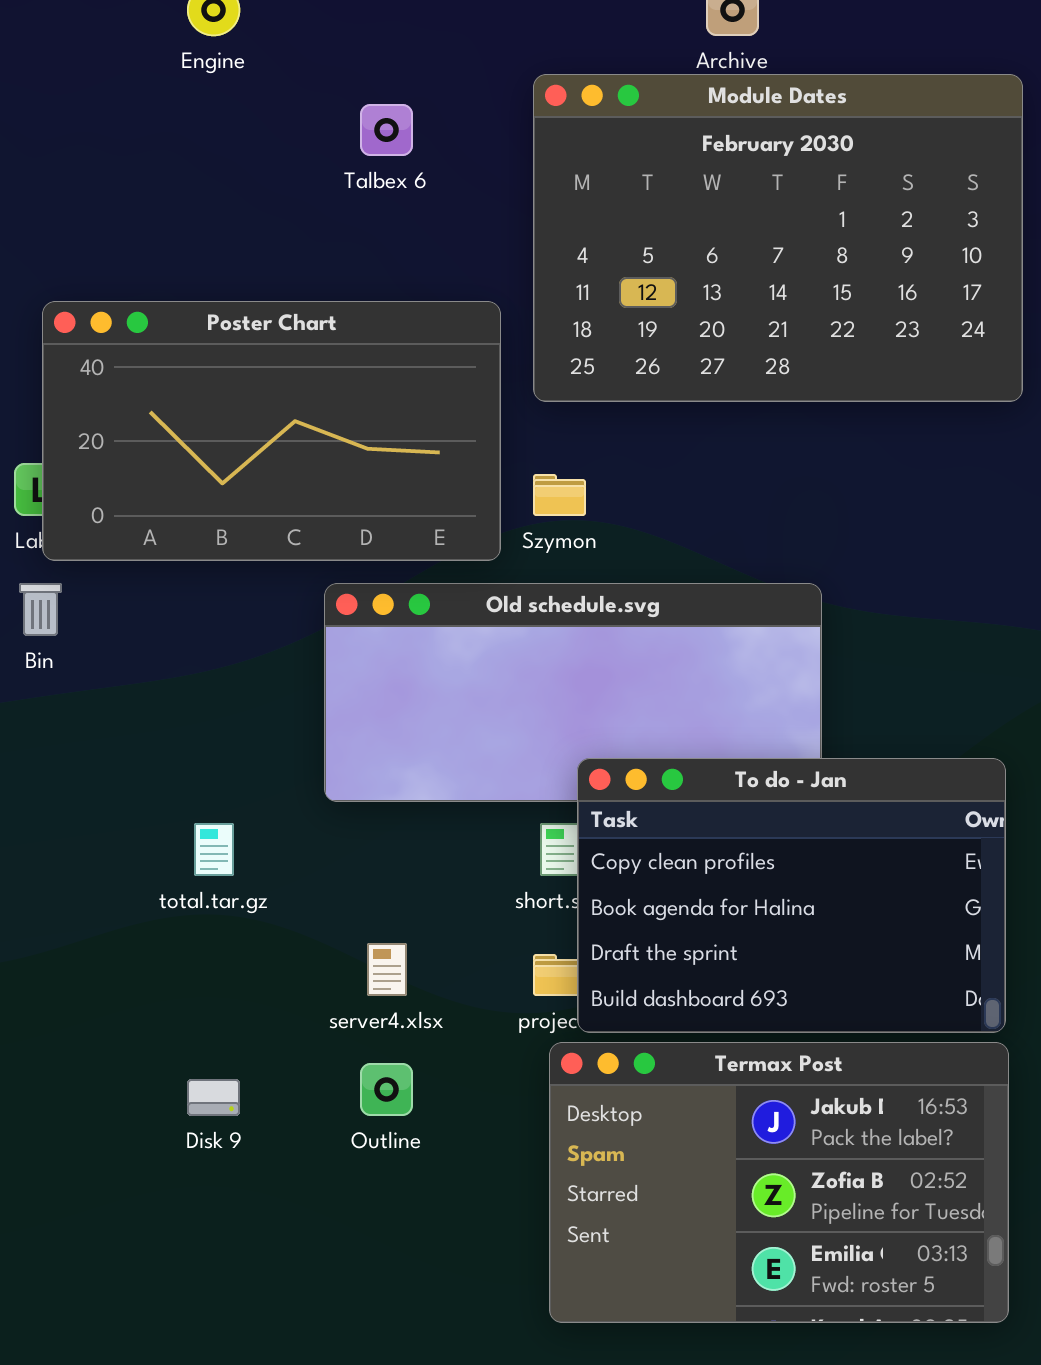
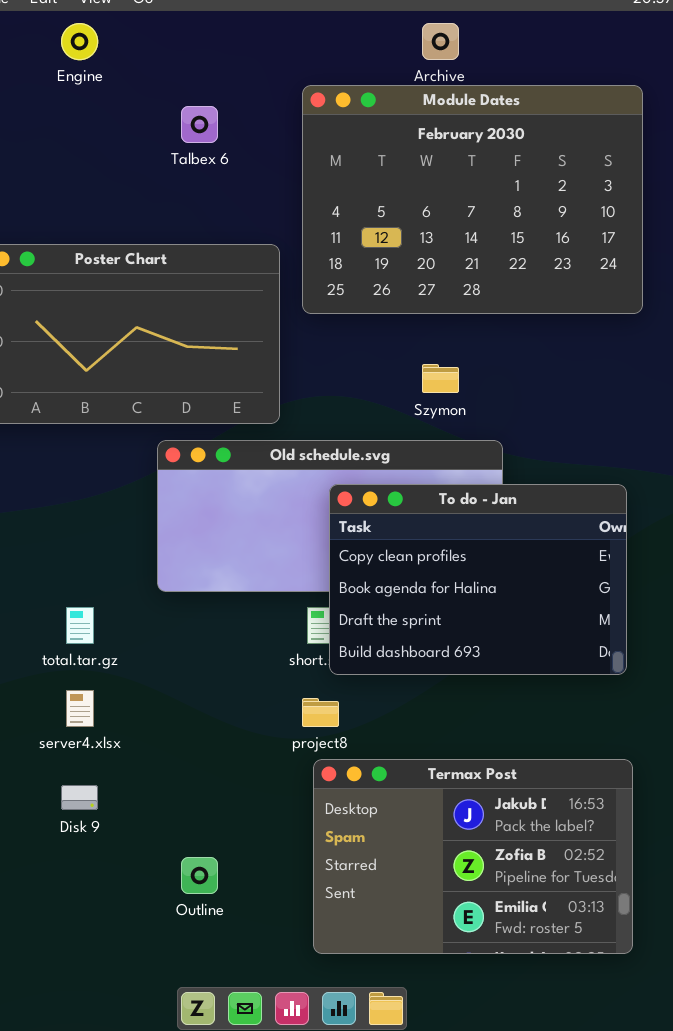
Szymon: [533,474,586,516] -> [422,364,459,393], moved
To do - Jan: [577,758,1006,1033] -> [329,484,627,675], moved
server4.xlsx: [367,943,407,996] -> [66,690,94,727], moved
Outline: [360,1063,413,1116] -> [181,857,218,894], moved

